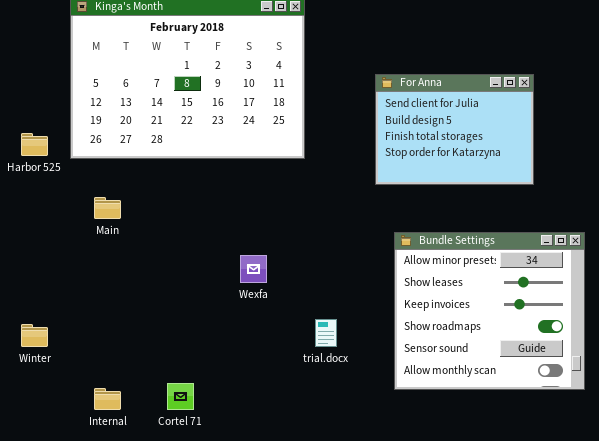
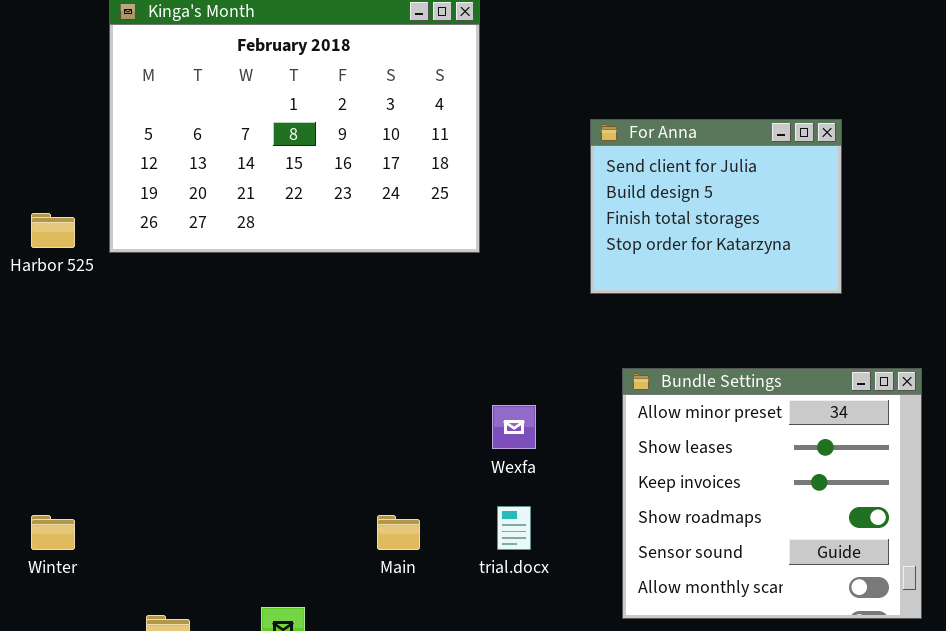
Main: [94,197,121,219] -> [377,515,420,550], moved
Wexfa: [240,255,267,283] -> [492,405,536,449], moved

